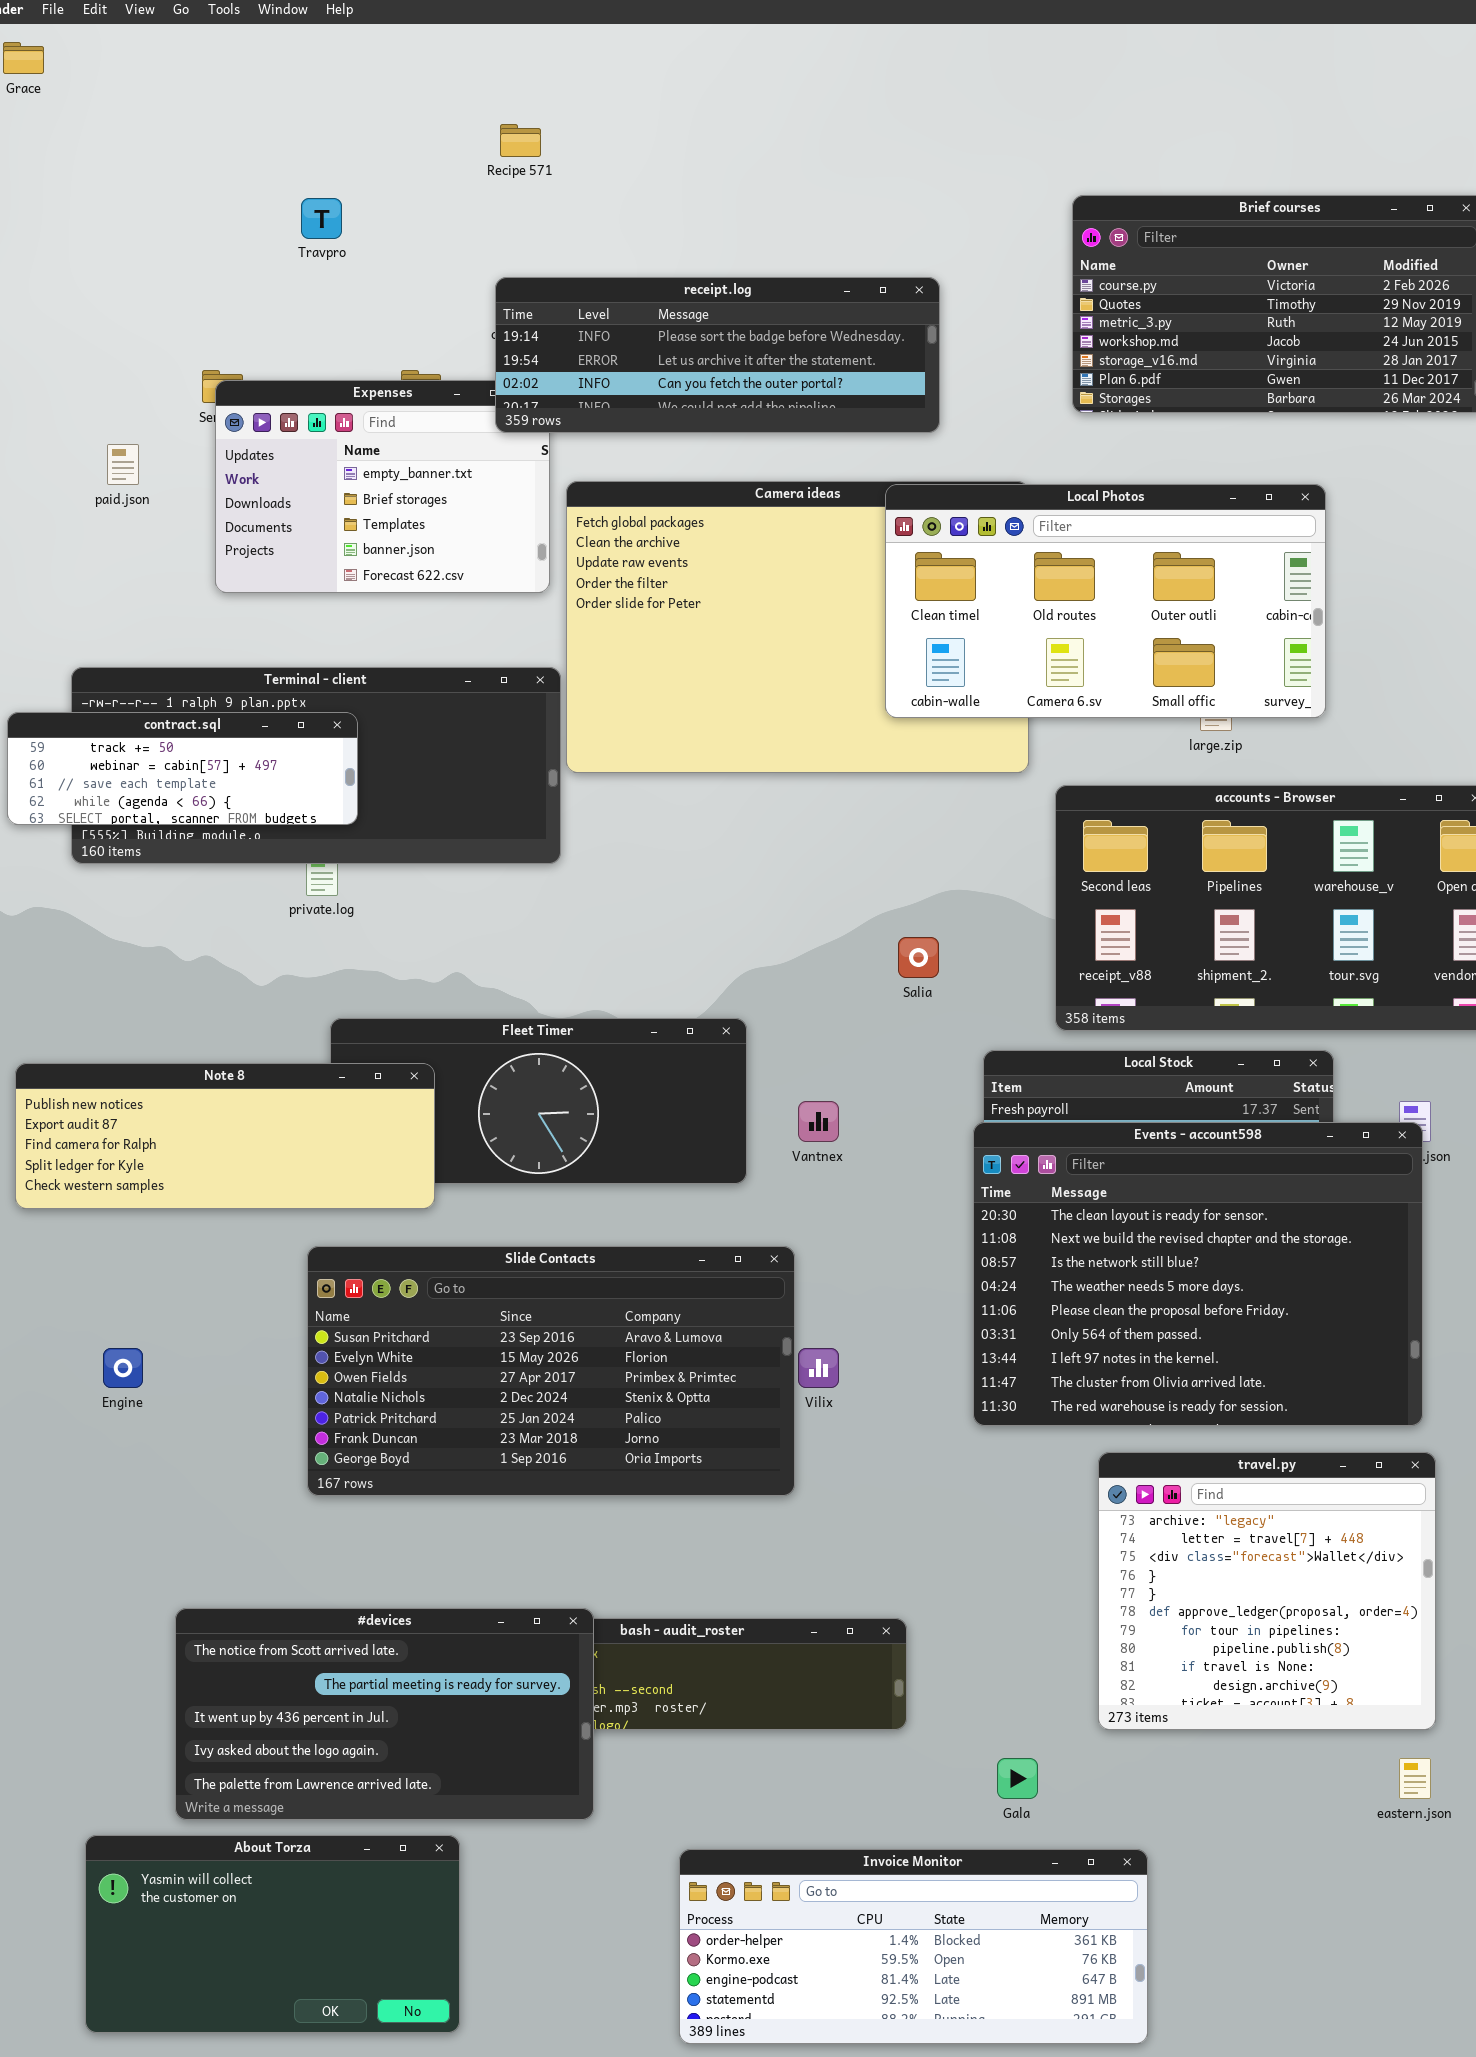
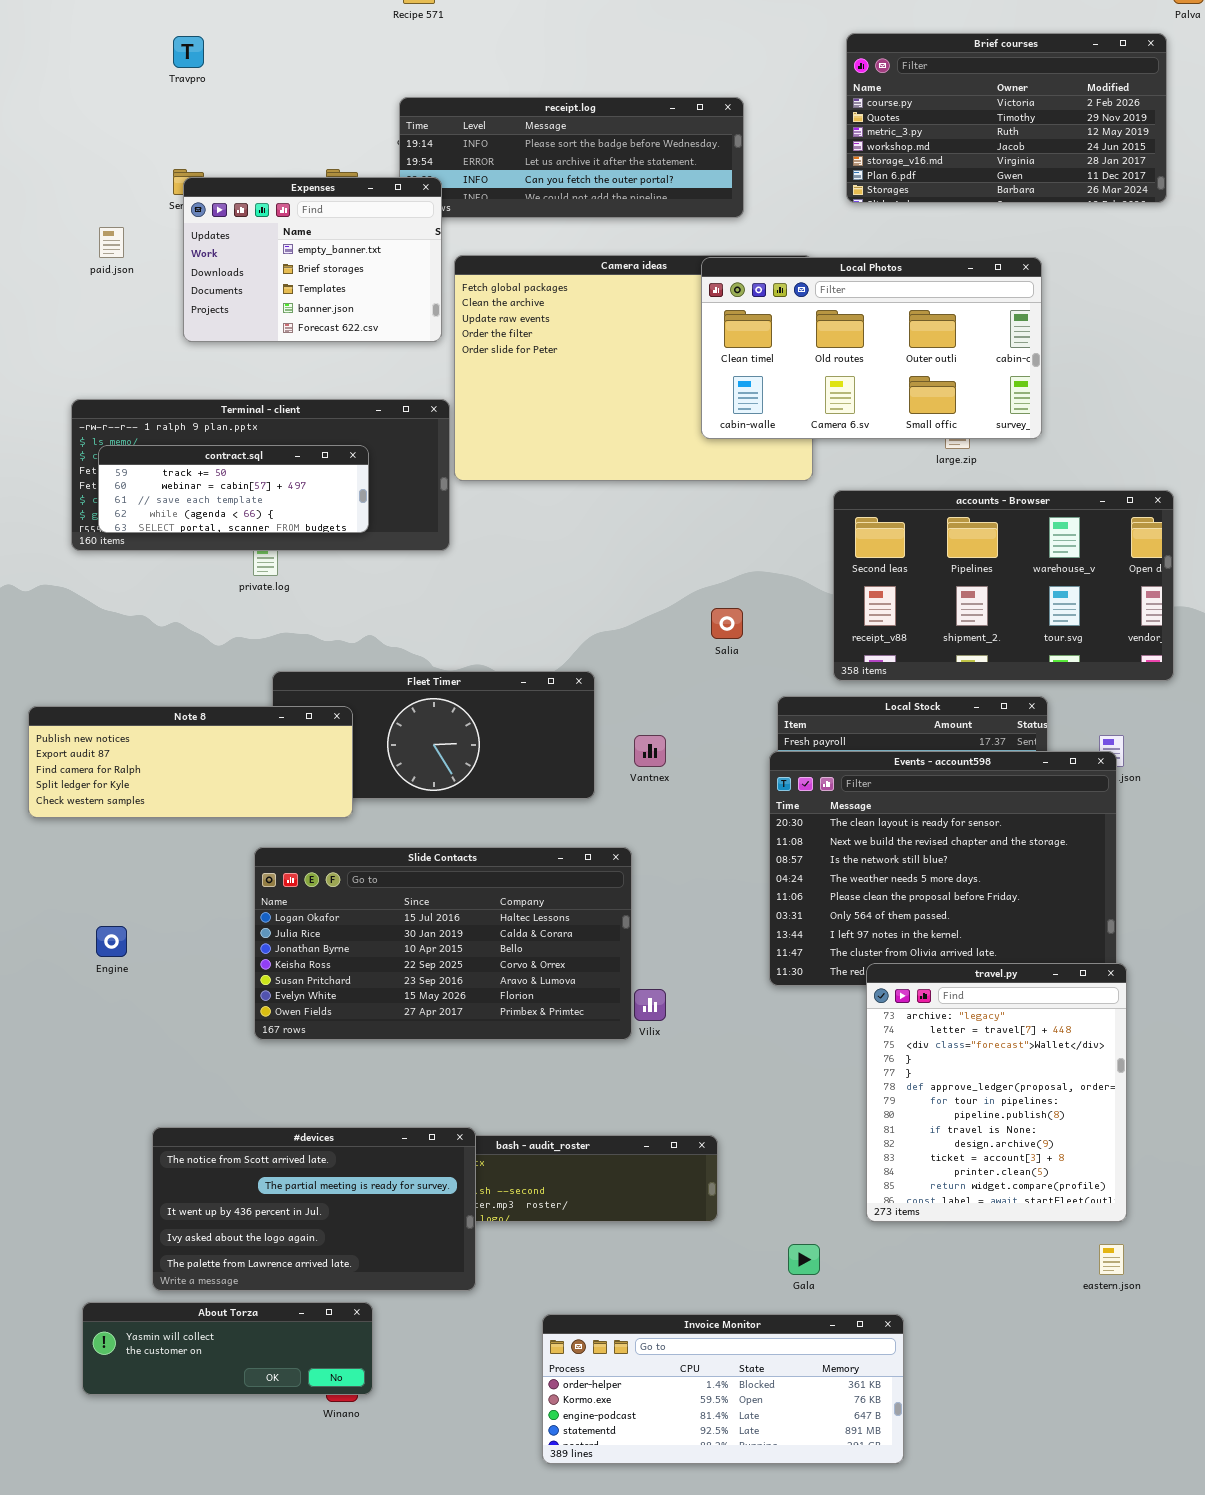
Travpro: [301,198,342,239] -> [173,36,204,68], moved
Expenses: [215,380,550,593] -> [183,177,442,342], raised
contract.sql: [7,712,358,825] -> [98,445,369,533], moved
Slide Contacts: [307,1246,795,1496] -> [254,847,632,1040], scrolled up 4 rows
Vilix: [798,1348,839,1388] -> [634,989,666,1021], moved
travel.py: [1098,1452,1436,1730] -> [866,963,1127,1222], resized
About Torza: [85,1835,460,2033] -> [82,1302,373,1395], resized

